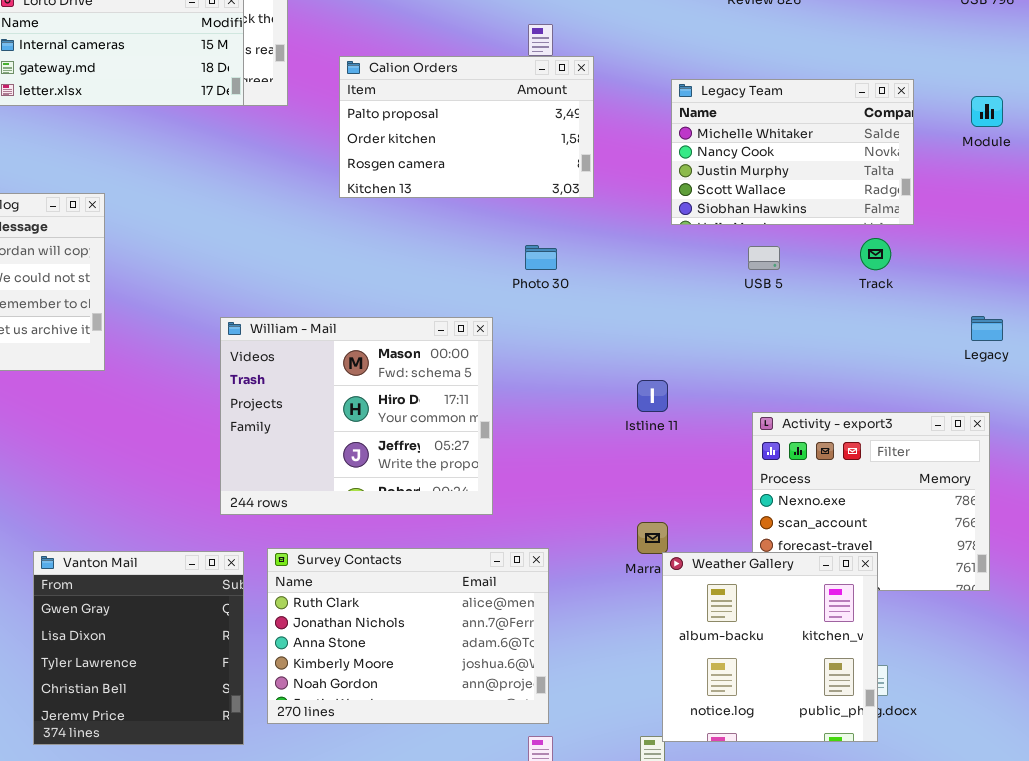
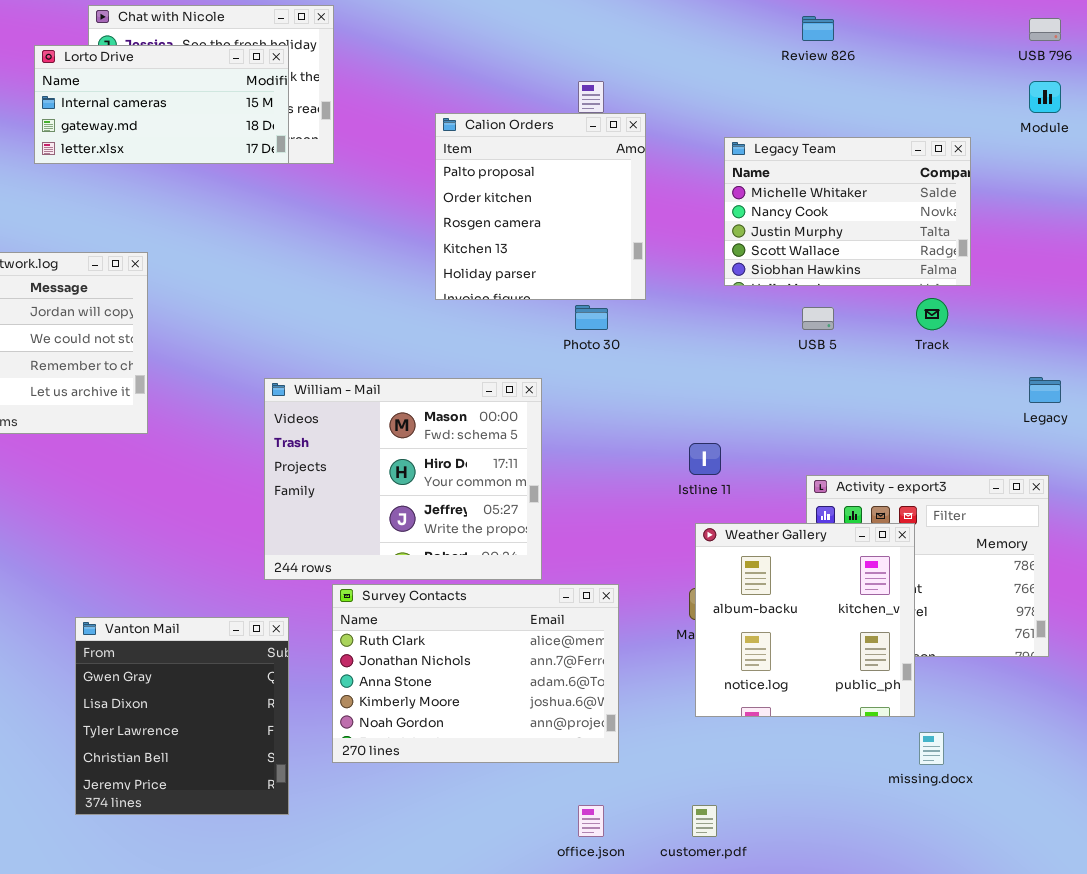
Calion Orders: [339,56,594,198] -> [435,113,646,300], resized
Module: [971,96,1003,127] -> [1029,81,1061,113], moved
Survey Contacts: [267,548,549,724] -> [332,584,619,763], moved
Weather Gallery: [662,552,878,742] -> [695,523,915,717], moved

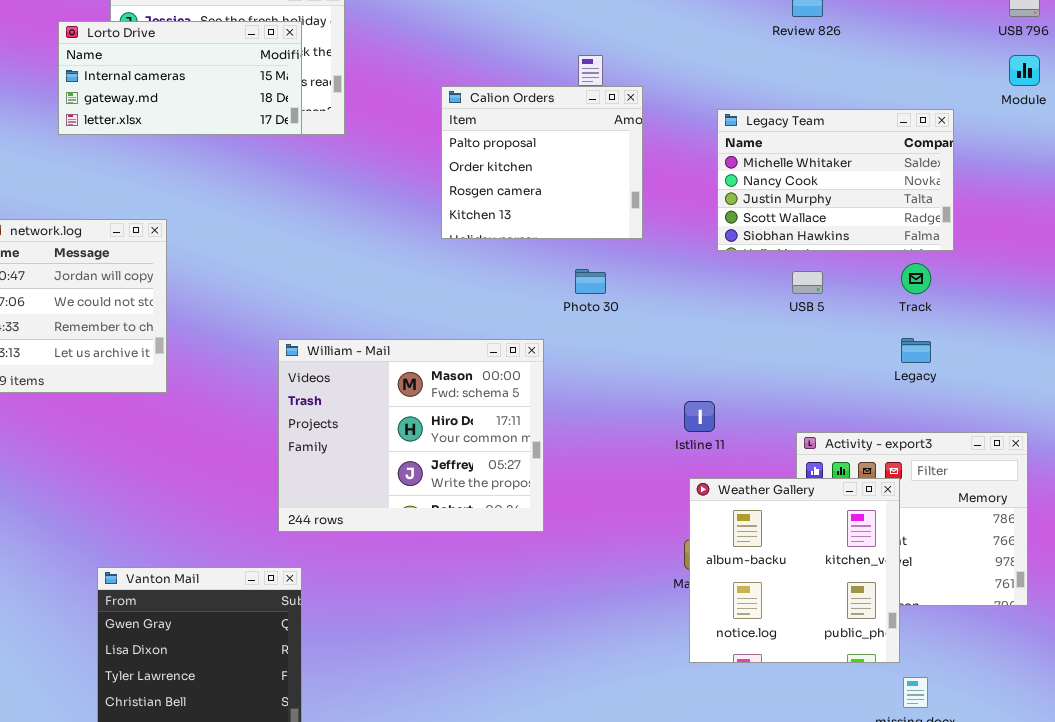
Calion Orders: [435,113,646,300] -> [441,86,643,239], resized
Legacy: [1029,377,1061,403] -> [901,338,931,363], moved
Survey Contacts: [332,584,619,763] -> none, closed

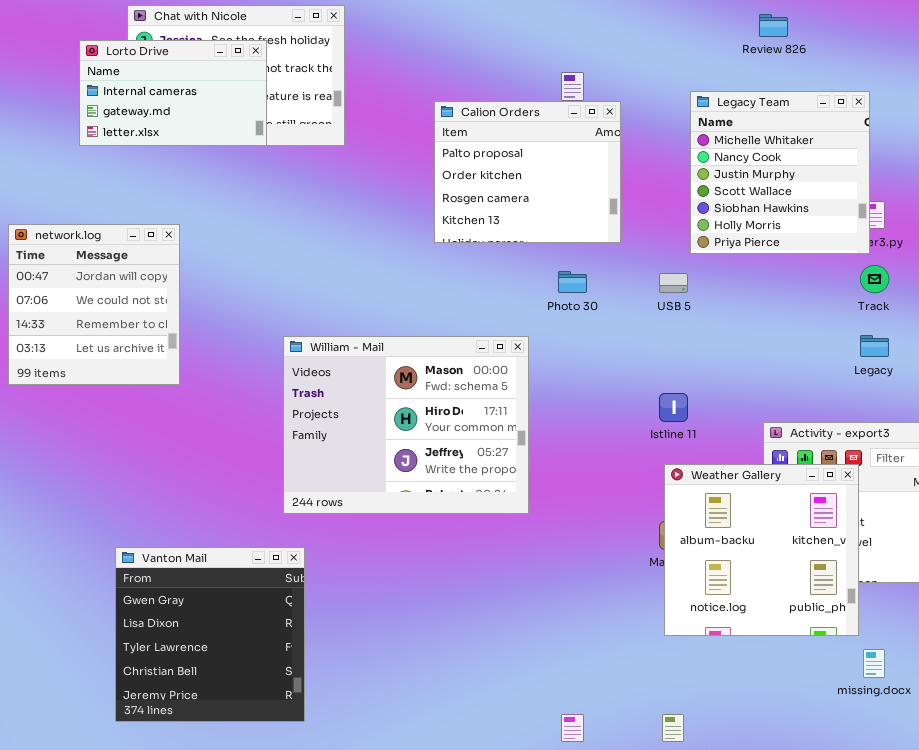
Lorto Drive: [58,21,302,135] -> [79,40,267,146], resized
Legacy Team: [717,109,954,251] -> [690,91,870,254], resized
USB 5: [792,271,823,294] -> [659,273,688,293], moved

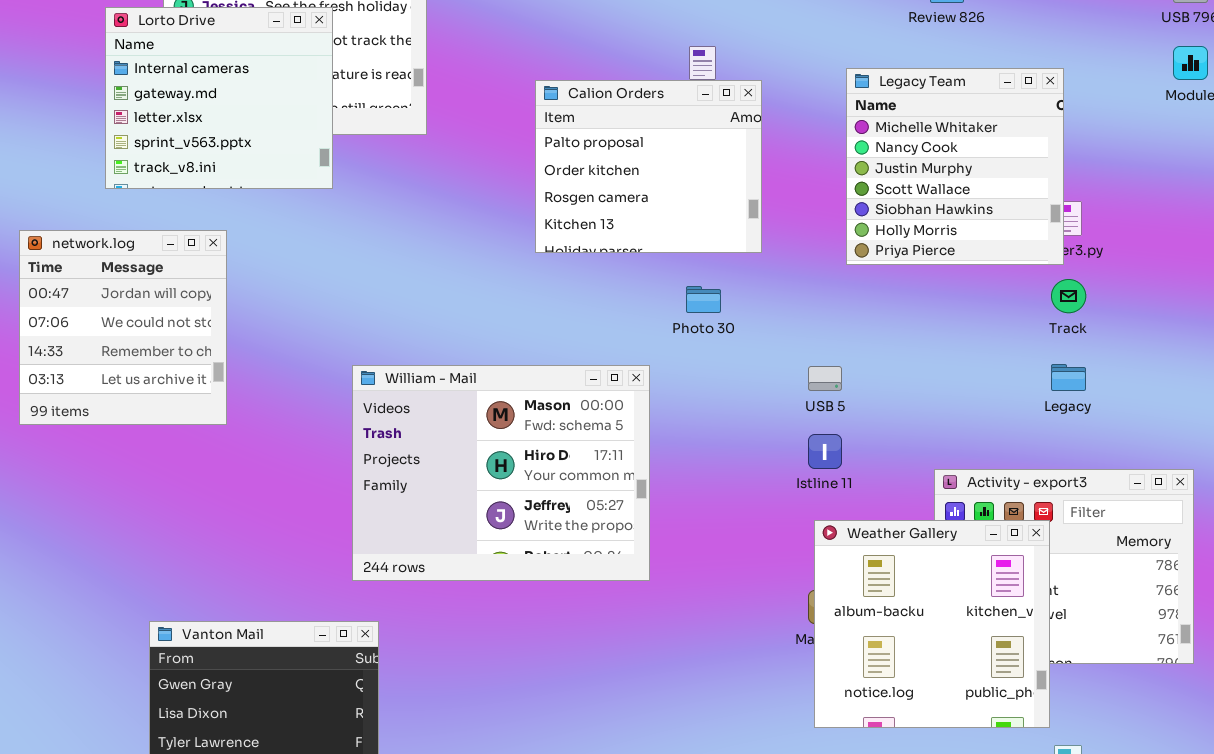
Lorto Drive: [79,40,267,146] -> [105,7,333,189], resized
USB 5: [659,273,688,293] -> [808,366,842,391], moved

